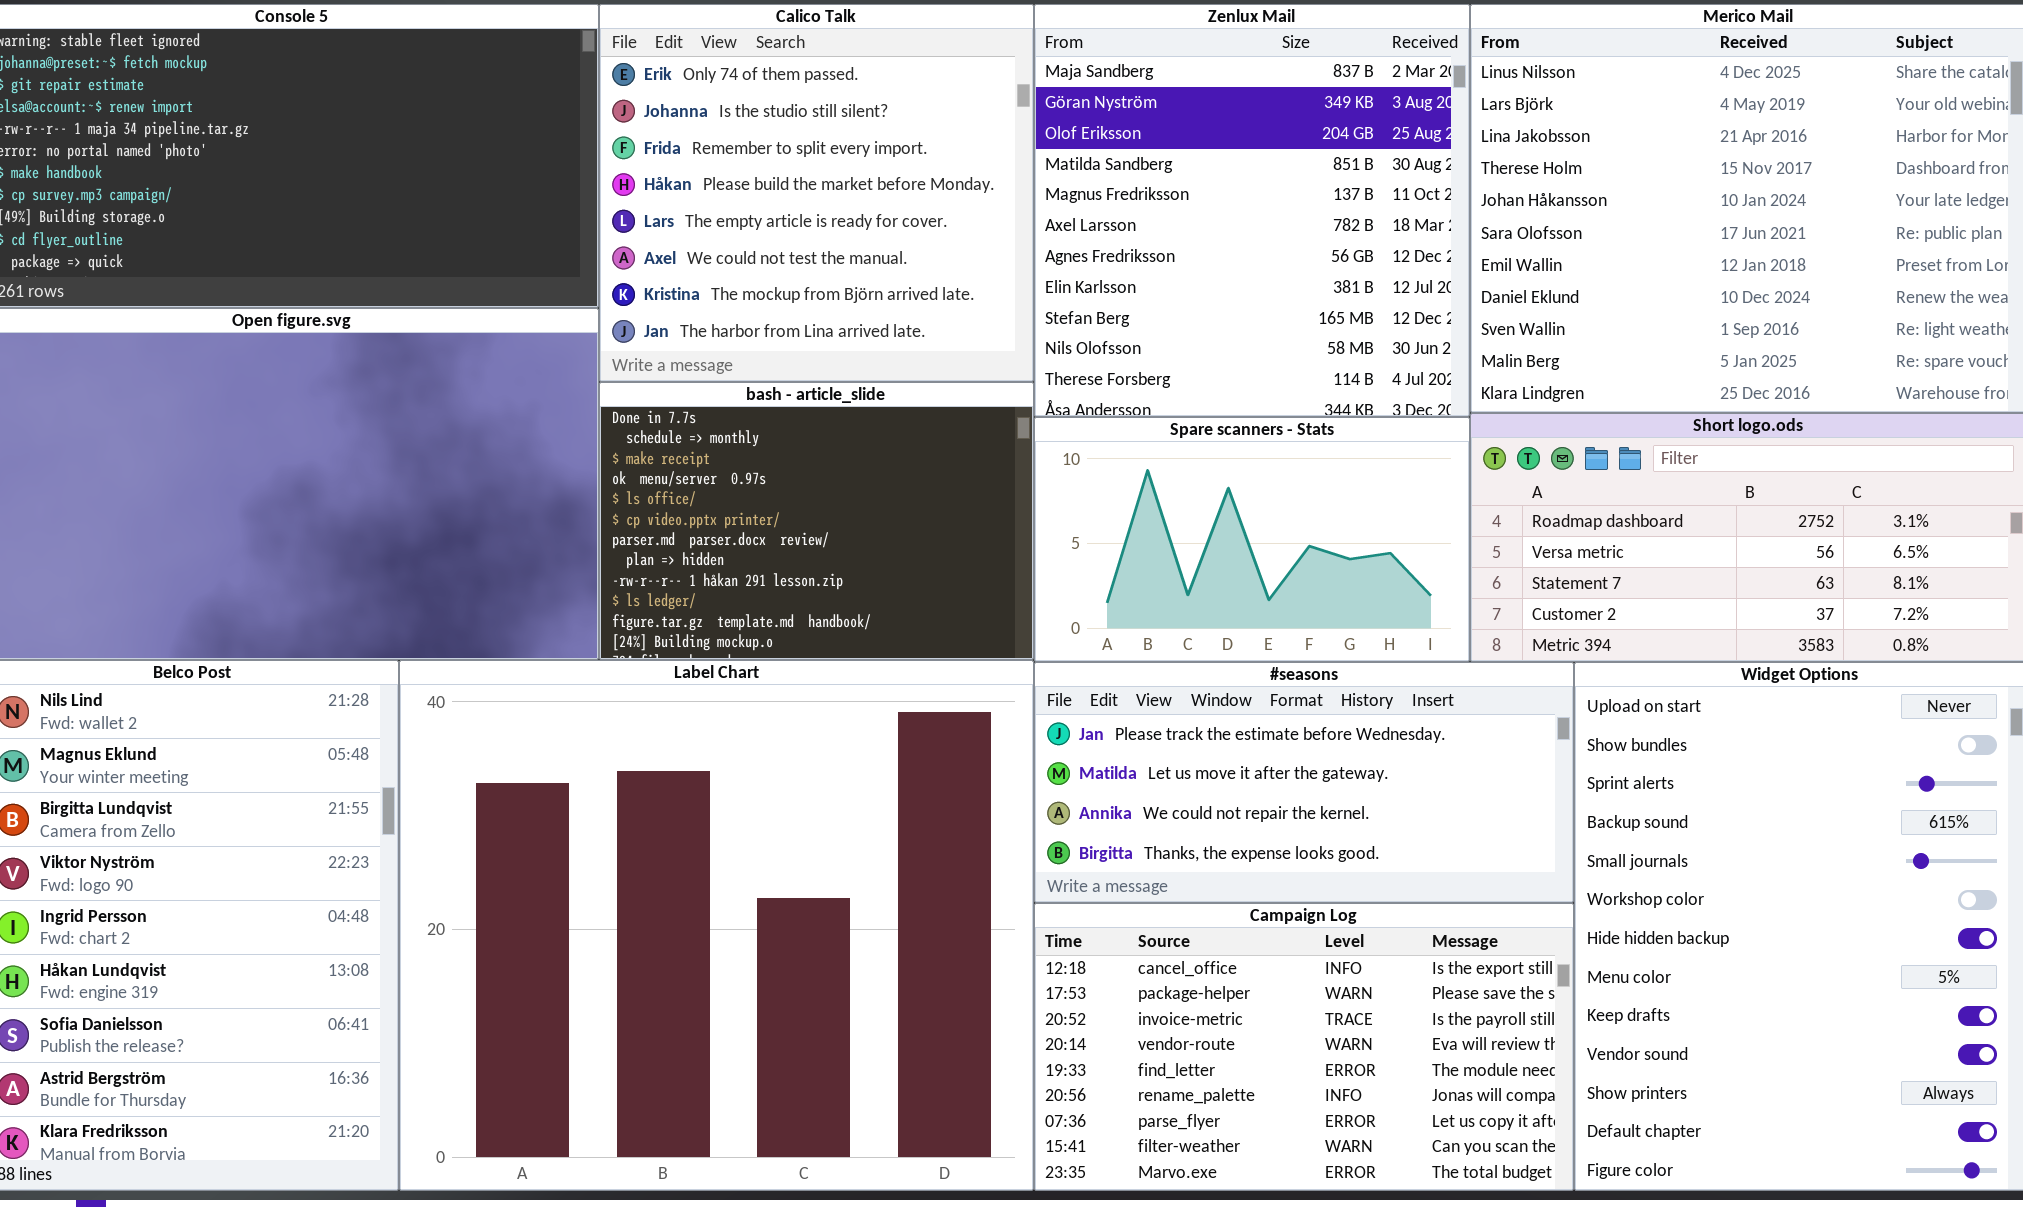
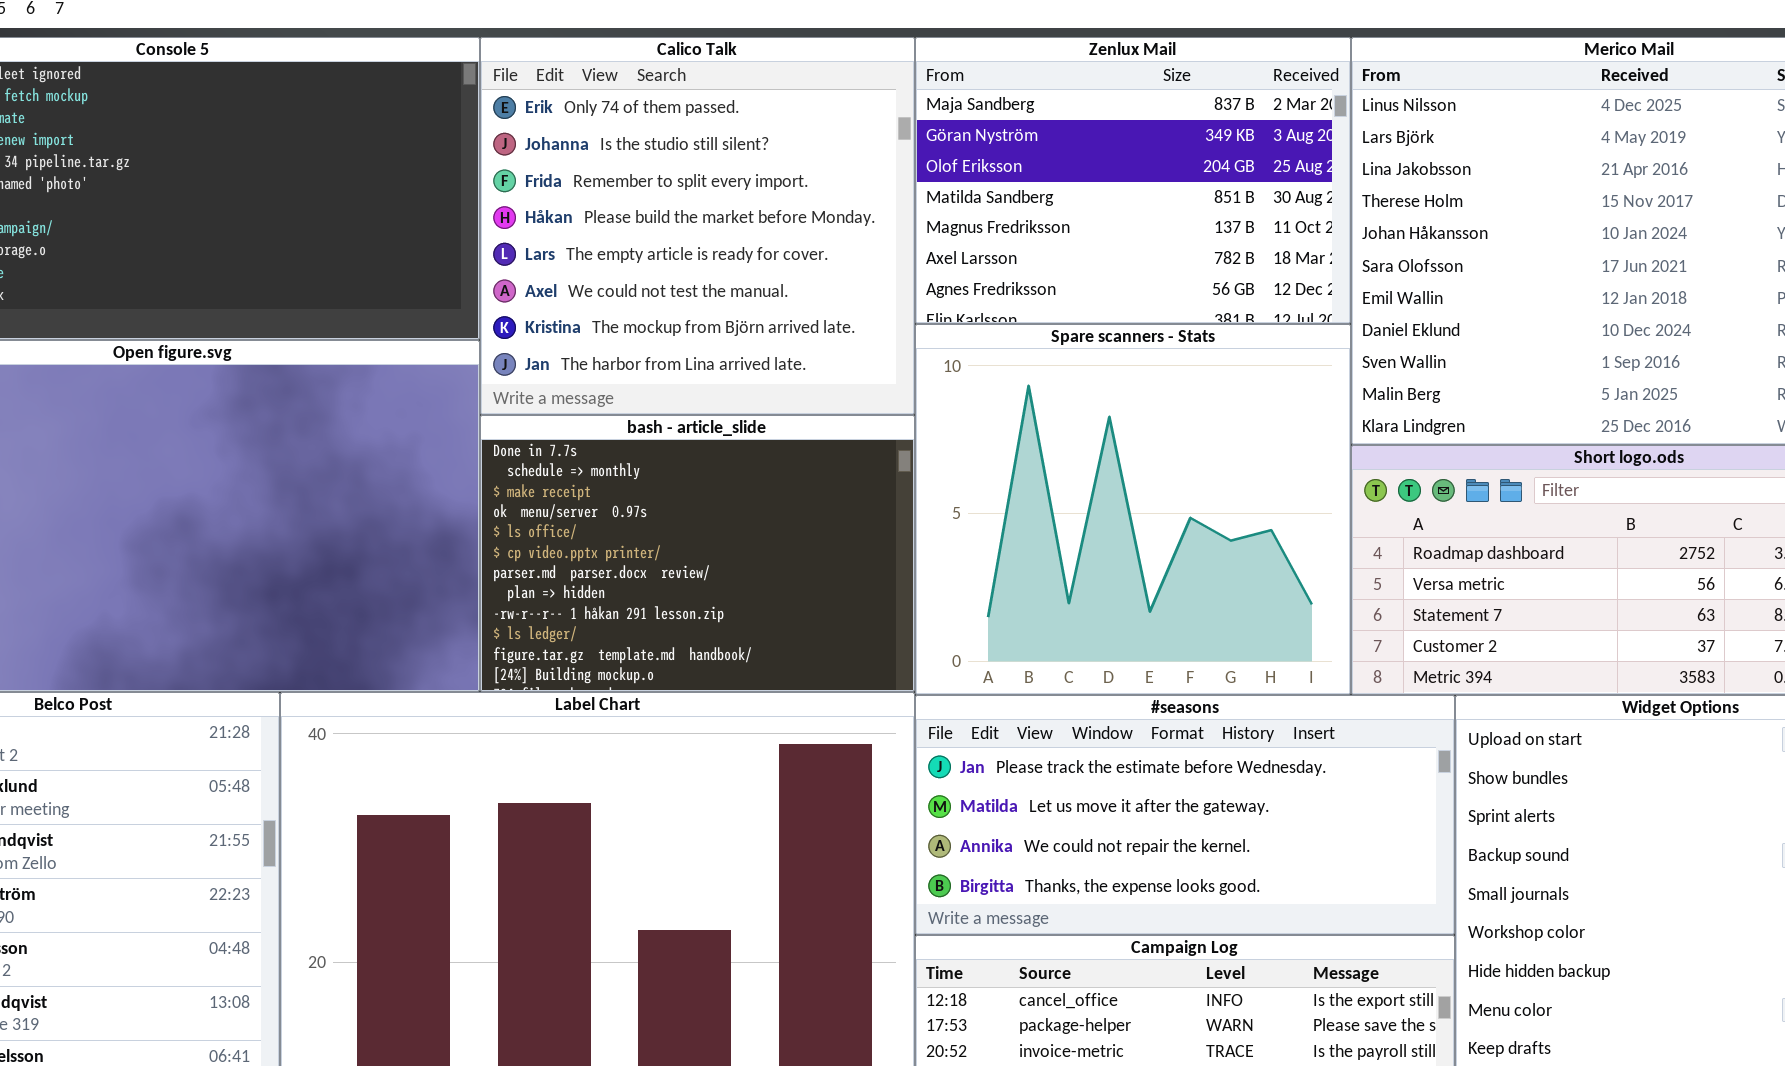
Zenlux Mail: [1034,4,1470,417] -> [915,37,1351,324], resized
Spare scanners - Stats: [1034,417,1470,662] -> [915,324,1351,695], resized

